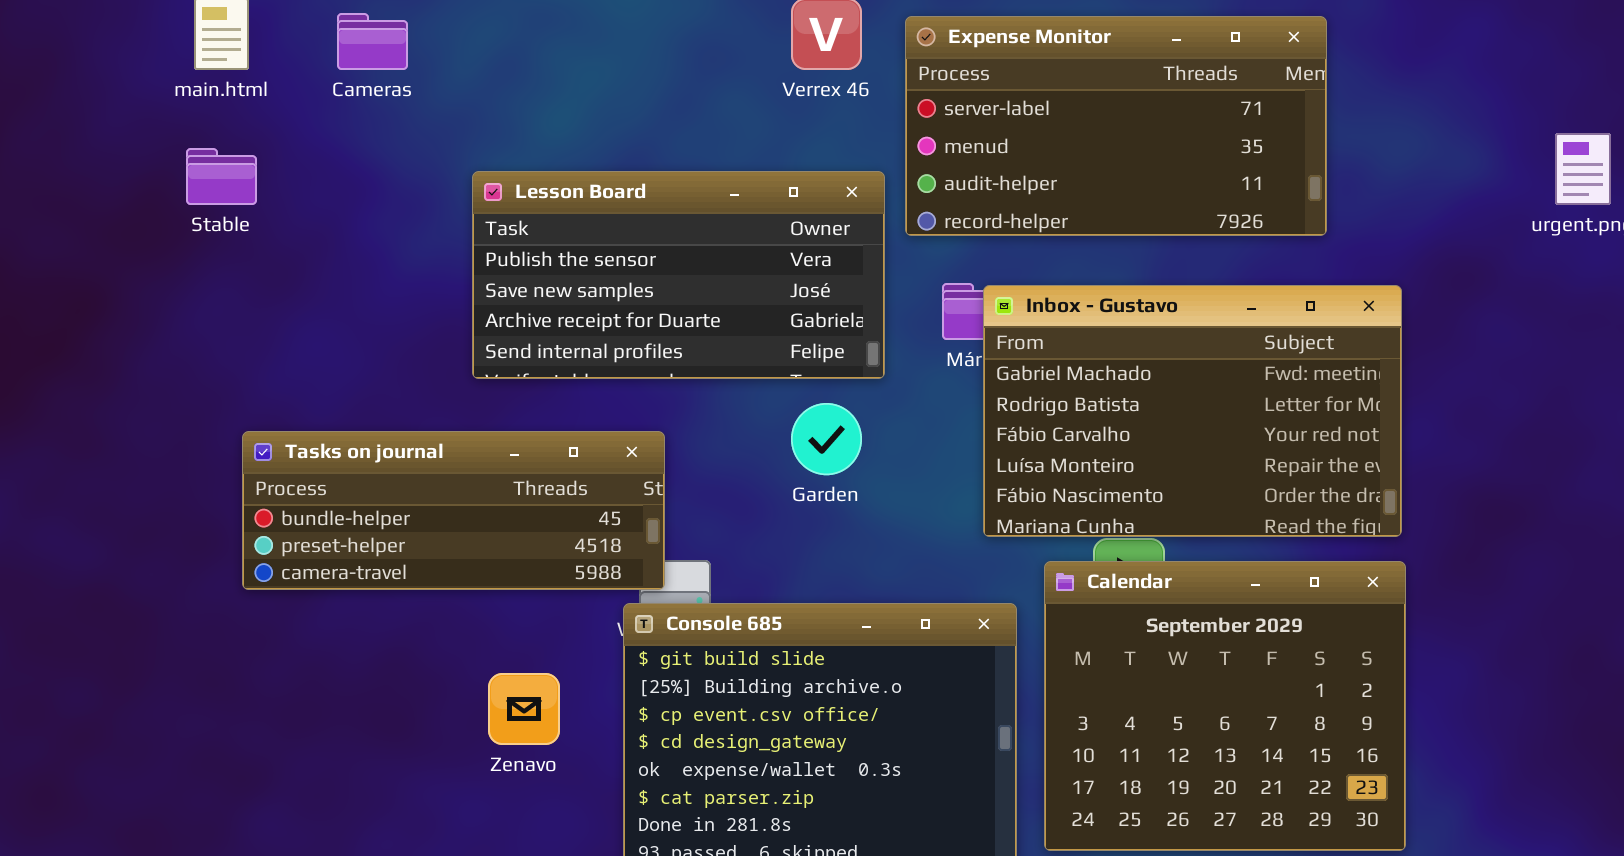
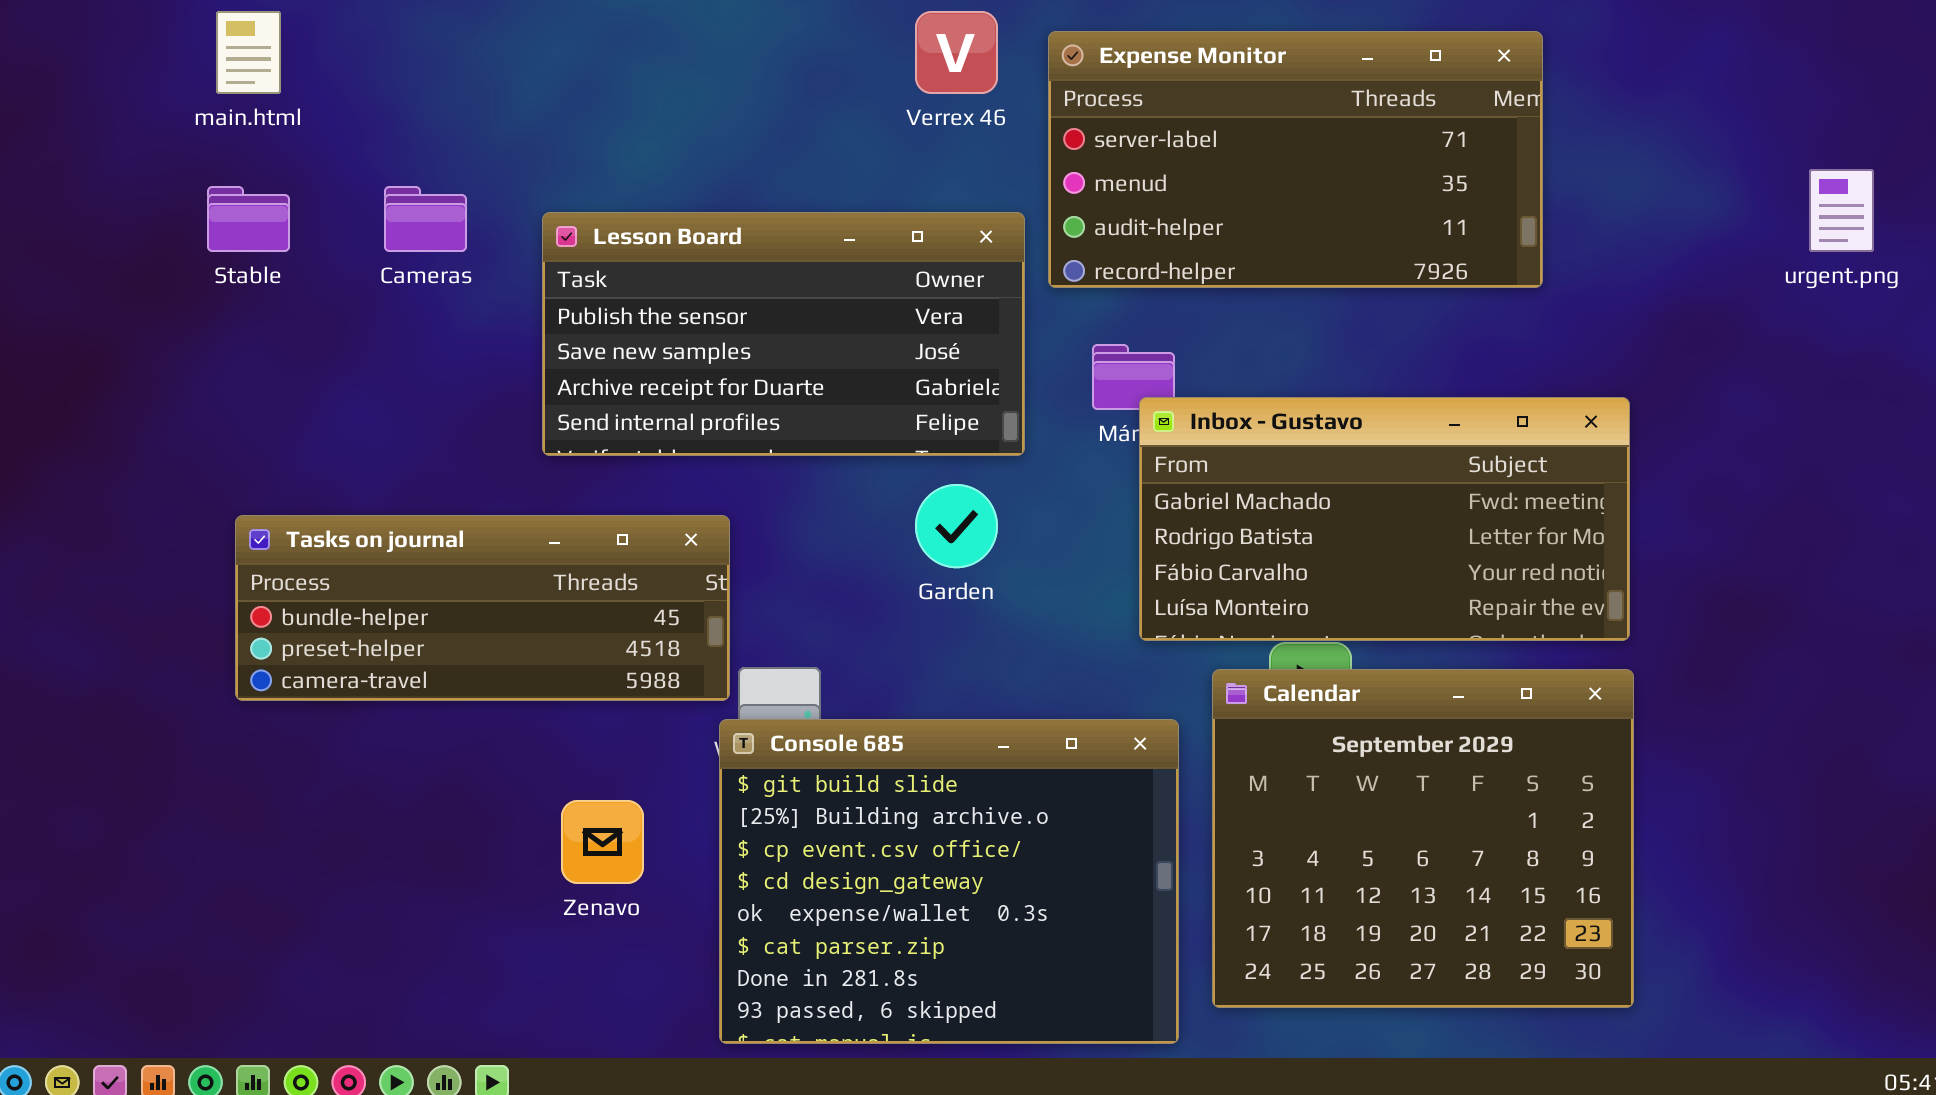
Cameras: [337,13,408,70] -> [384,186,467,252], moved
Inbox - Gustavo: [983,285,1402,537] -> [1139,397,1630,641], resized
Tasks on journal: [242,431,665,590] -> [235,515,730,701], moved

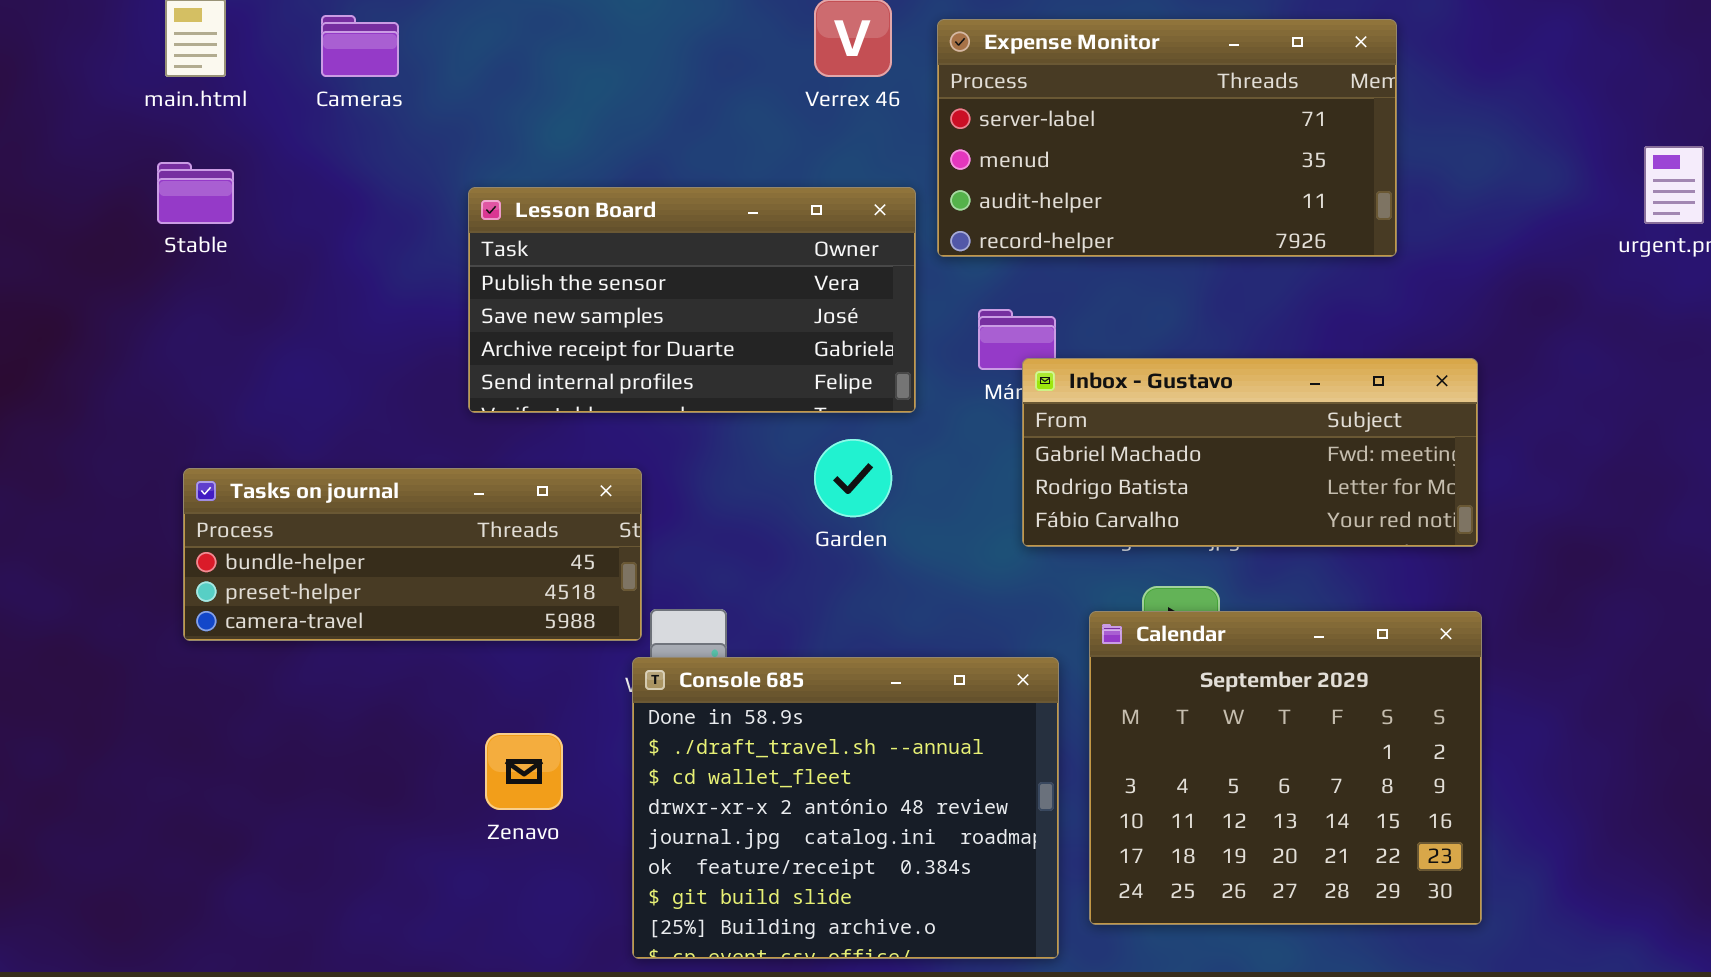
Cameras: [384,186,467,252] -> [321,15,399,77], moved
Inbox - Gustavo: [1139,397,1630,641] -> [1022,358,1478,547], resized
Console 685: [719,719,1179,1044] -> [632,657,1059,959], scrolled up 6 rows

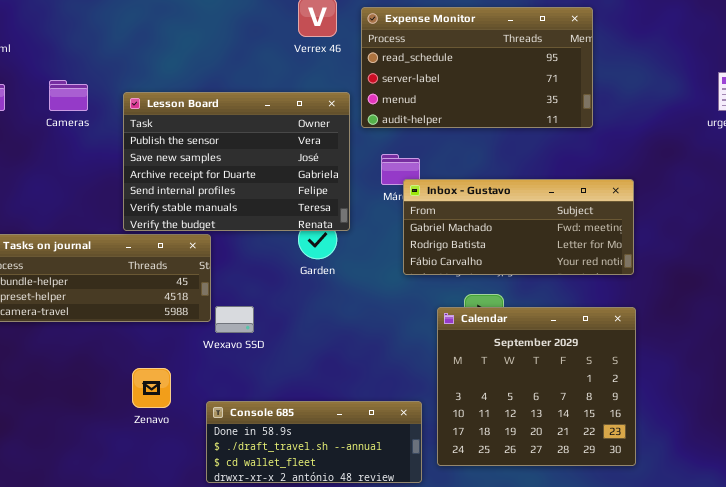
Cameras: [321,15,399,77] -> [49,80,88,111], moved
Expense Monitor: [937,19,1397,257] -> [361,7,593,128], scrolled up 1 row
Lesson Board: [468,187,916,413] -> [123,92,350,231], resized
Console 685: [632,657,1059,959] -> [206,401,422,483], resized

